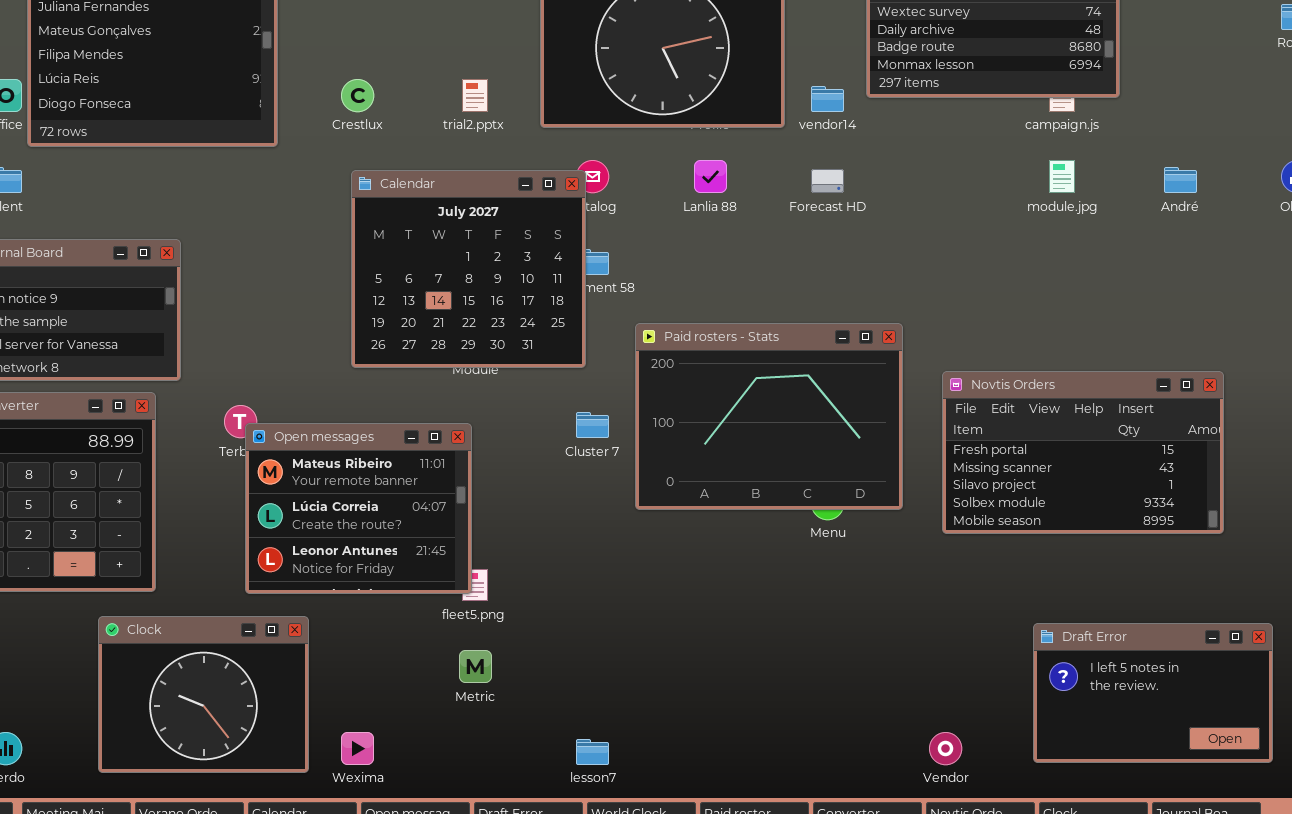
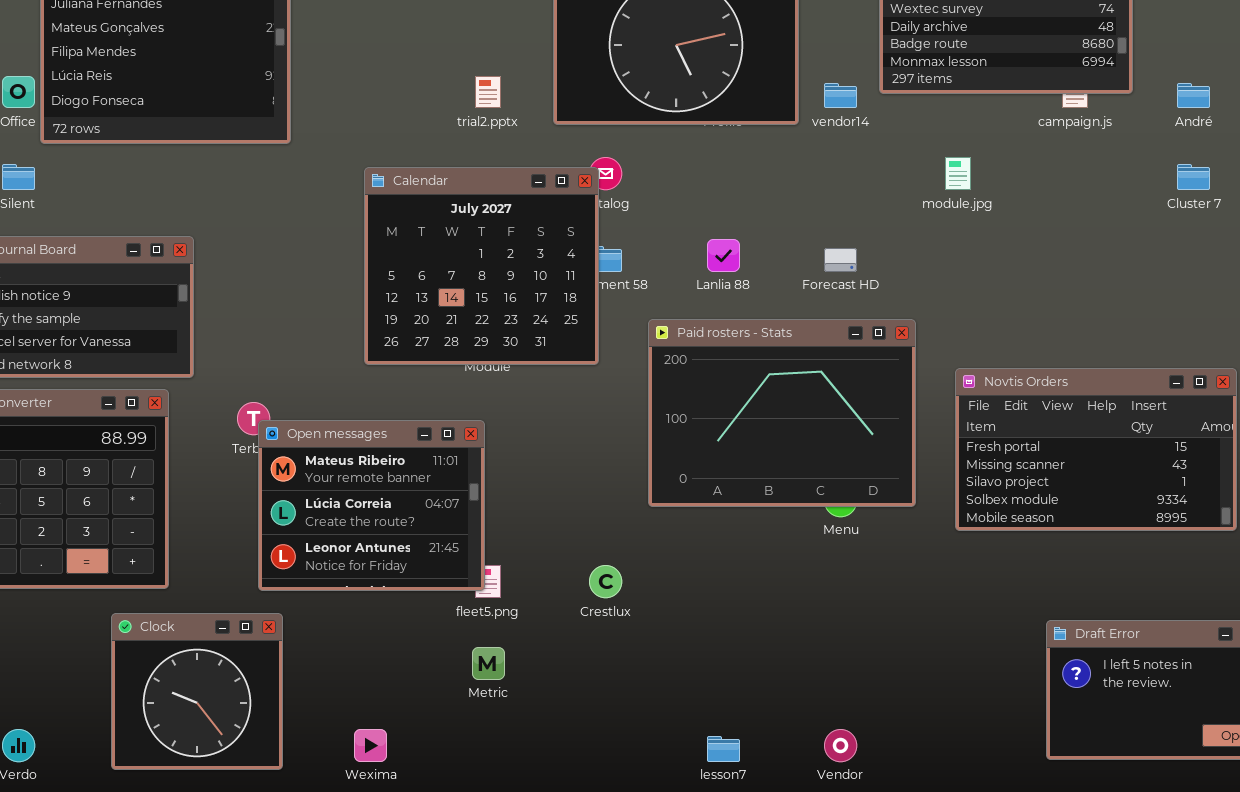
Crestlux: [341,79,374,112] -> [589,565,622,598], moved
Lanlia 88: [694,160,727,193] -> [707,239,740,272], moved
module.jpg: [1049,160,1075,193] -> [945,157,971,190], moved
André: [1164,167,1197,193] -> [1177,83,1210,108], moved
Forecast HD: [811,169,844,193] -> [824,248,857,272], moved
Cluster 7: [576,412,609,438] -> [1177,164,1210,190], moved
Clock: [98,616,309,773] -> [111,613,283,770], resized
Vendor: [929,732,962,765] -> [824,729,857,762], moved
lesson7: [576,739,609,765] -> [707,736,740,762], moved

